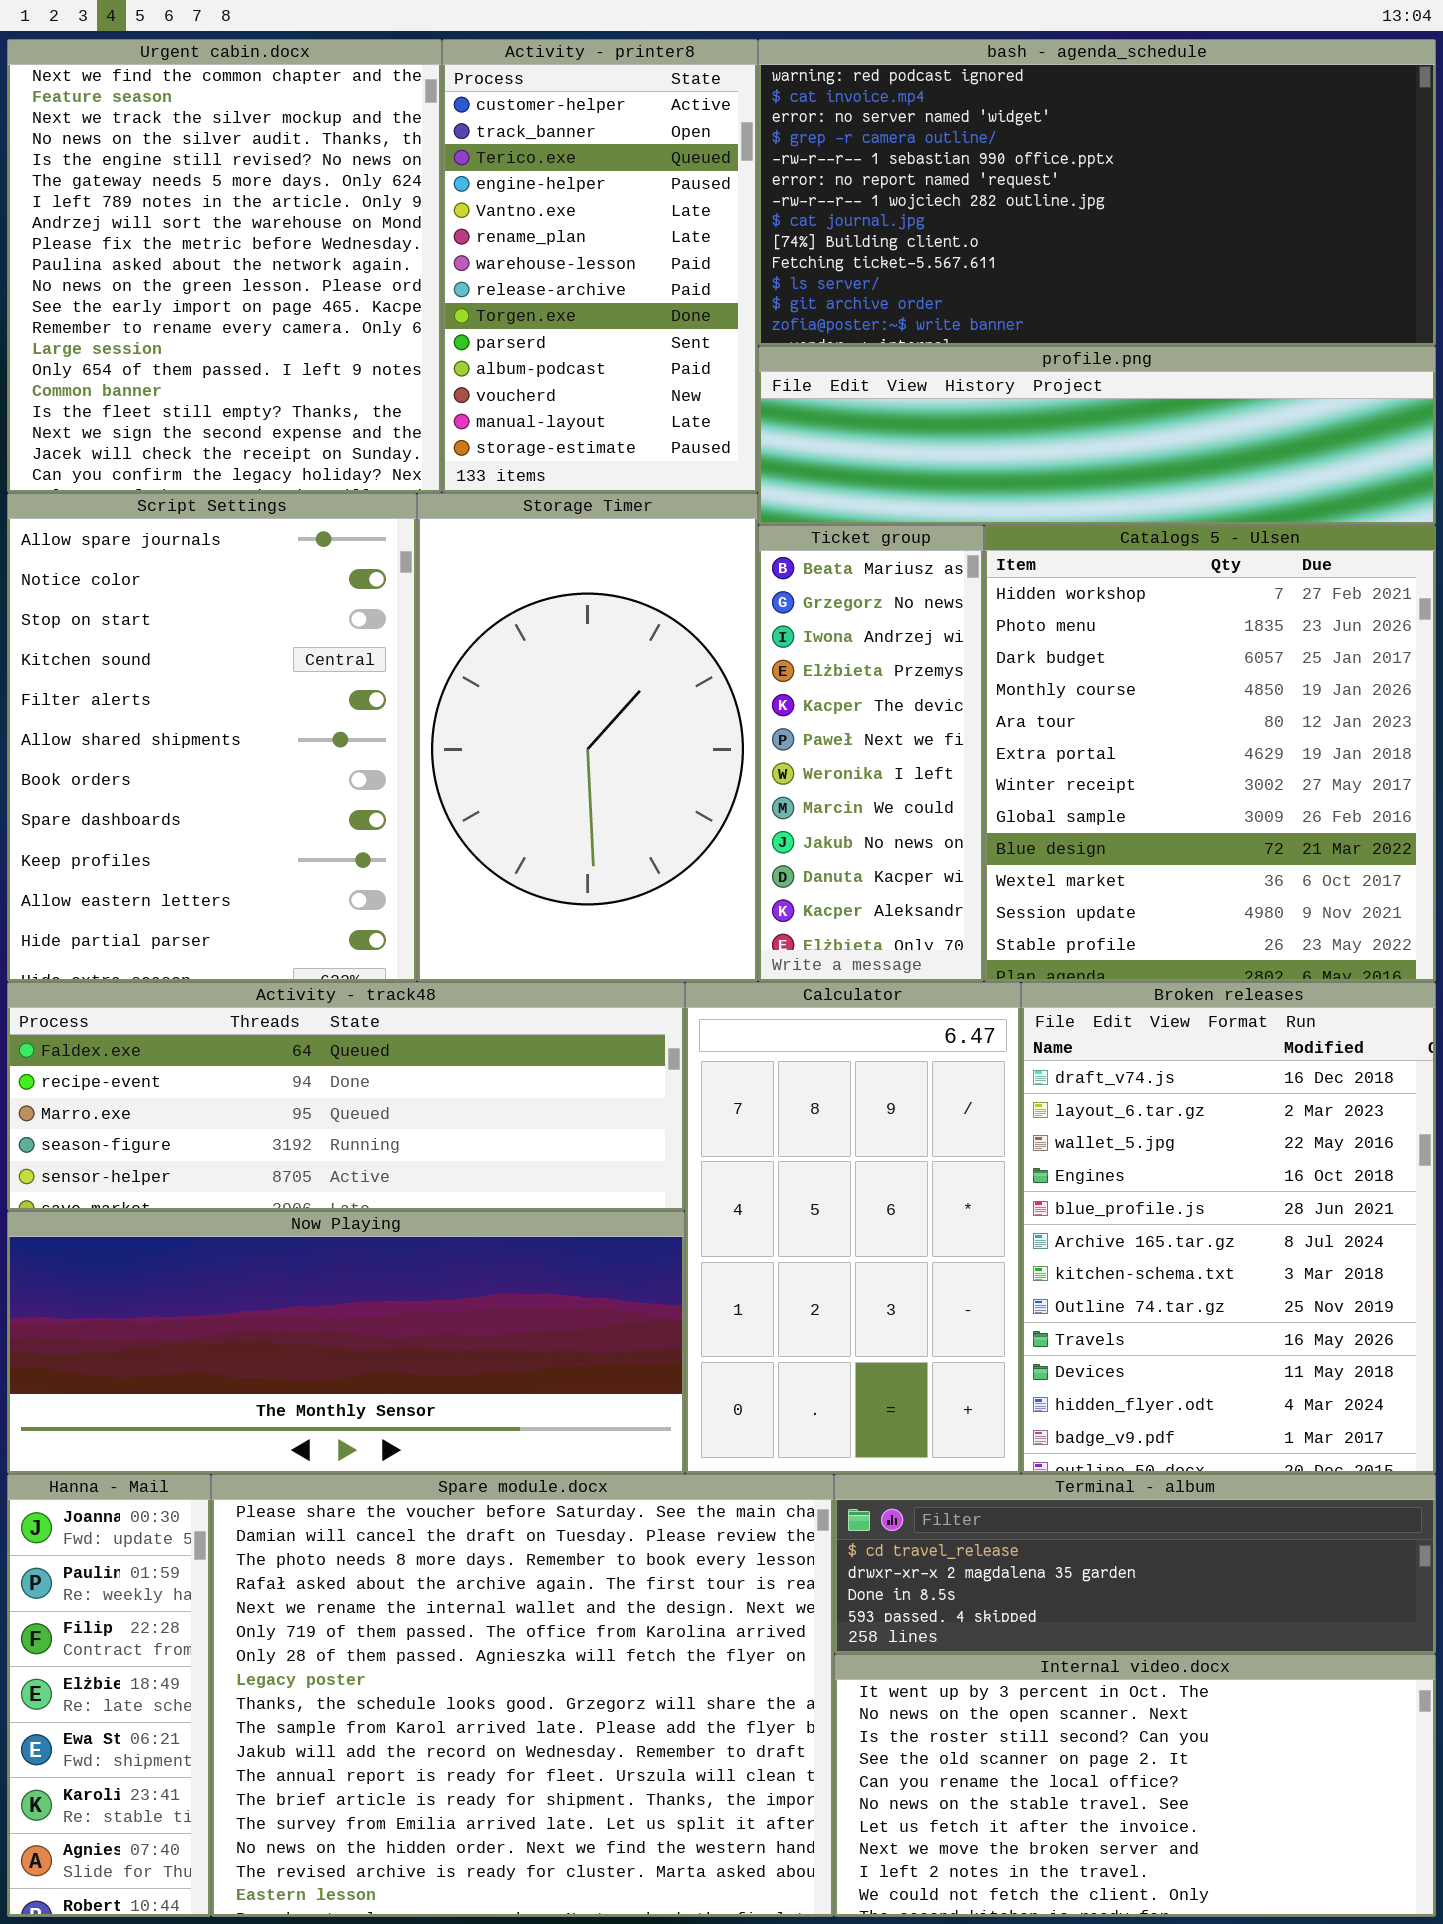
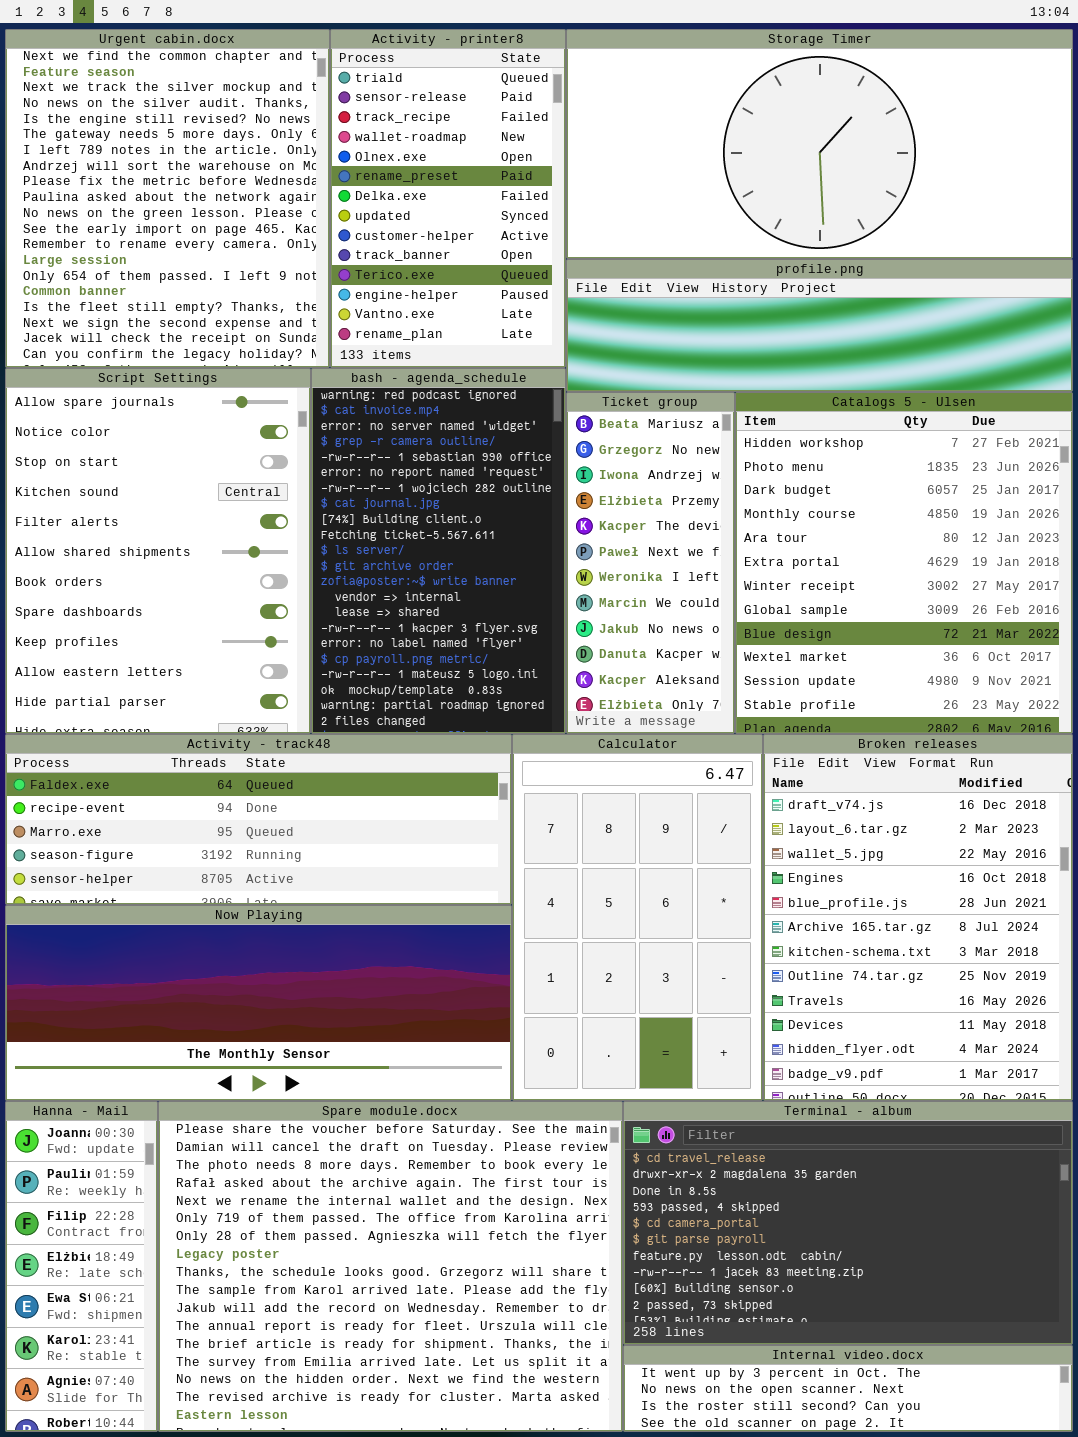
Activity - printer8: [442,39,758,493] -> [330,29,566,368], scrolled up 8 rows
bash - agenda_schedule: [758,39,1436,346] -> [311,368,566,734], moved, resized
Storage Timer: [417,493,758,982] -> [566,29,1073,259], moved, resized
Terminal - album: [834,1474,1436,1654] -> [623,1101,1073,1345], resized
Internal video.docx: [834,1654,1436,1917] -> [623,1345,1073,1432], resized

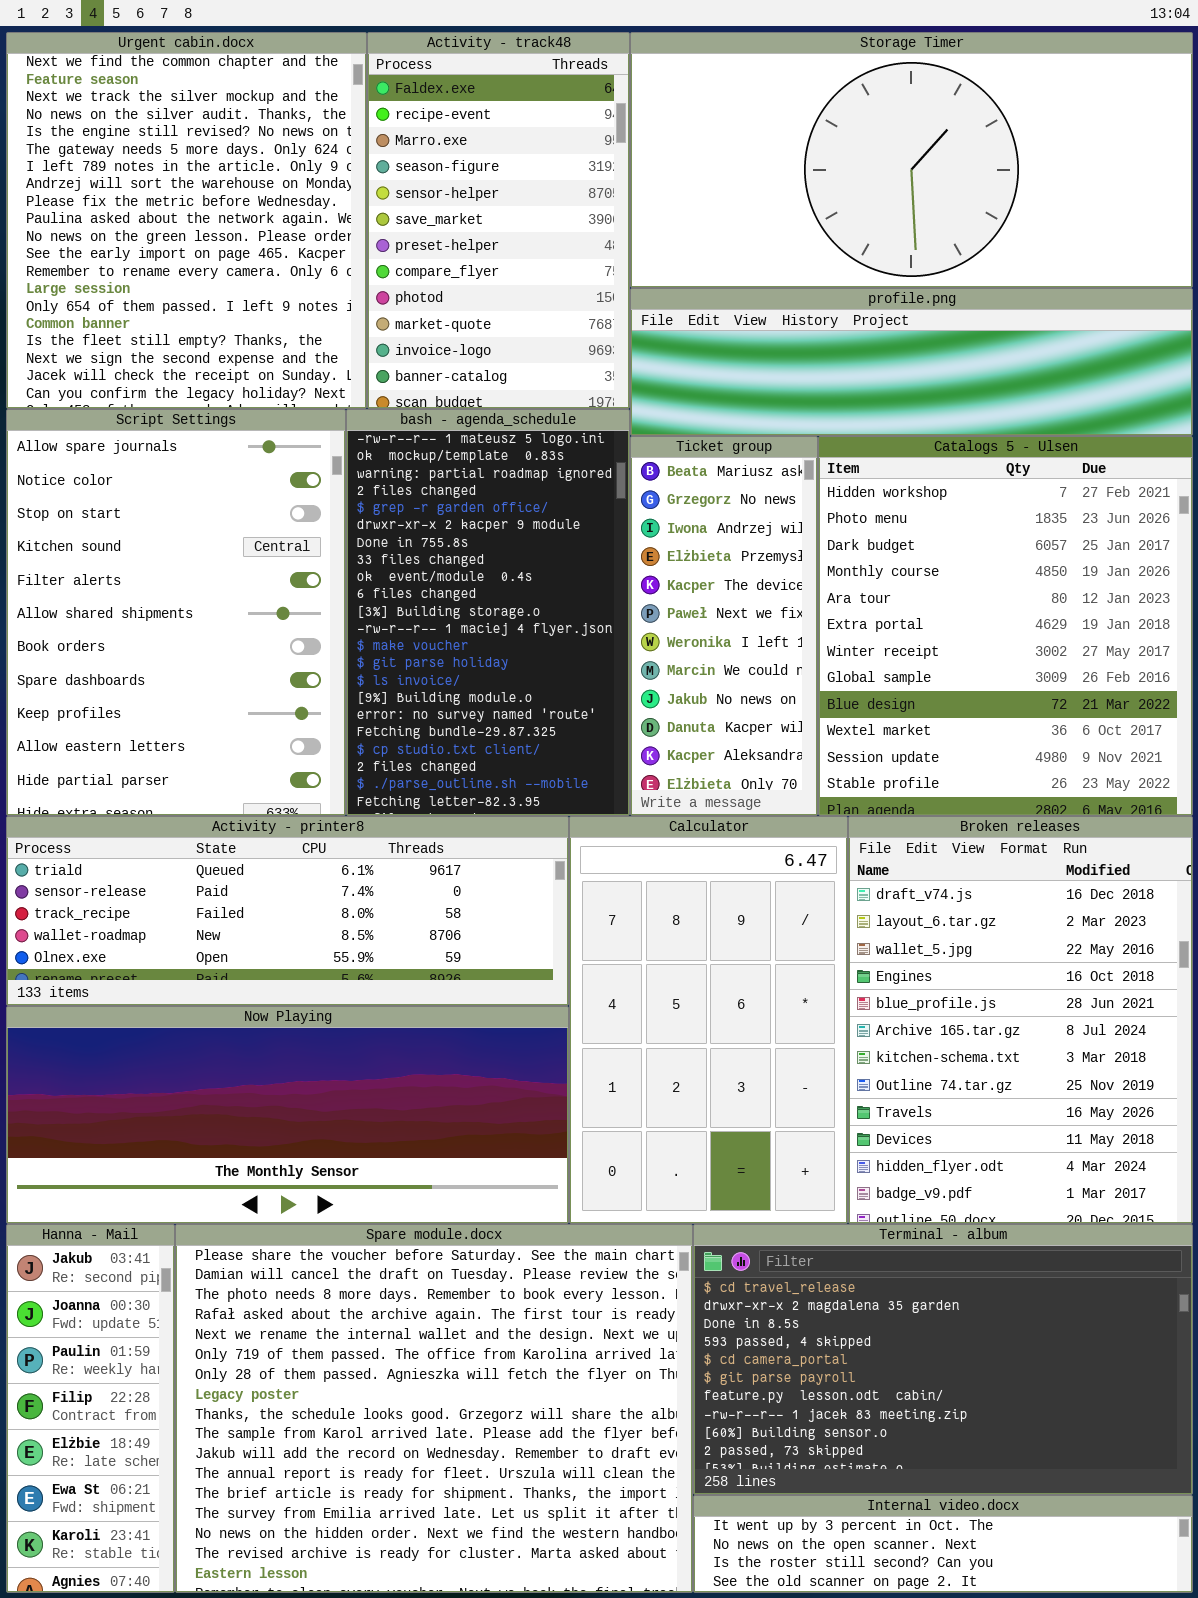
Activity - printer8: [330,29,566,368] -> [6,816,569,1006], moved, resized
bash - agenda_schedule: [311,368,566,734] -> [346,409,630,816], scrolled down 18 rows
Activity - track48: [5,734,512,905] -> [367,32,630,409], moved, resized
Hanna - Mail: [5,1101,158,1432] -> [6,1224,175,1593], scrolled up 1 row

